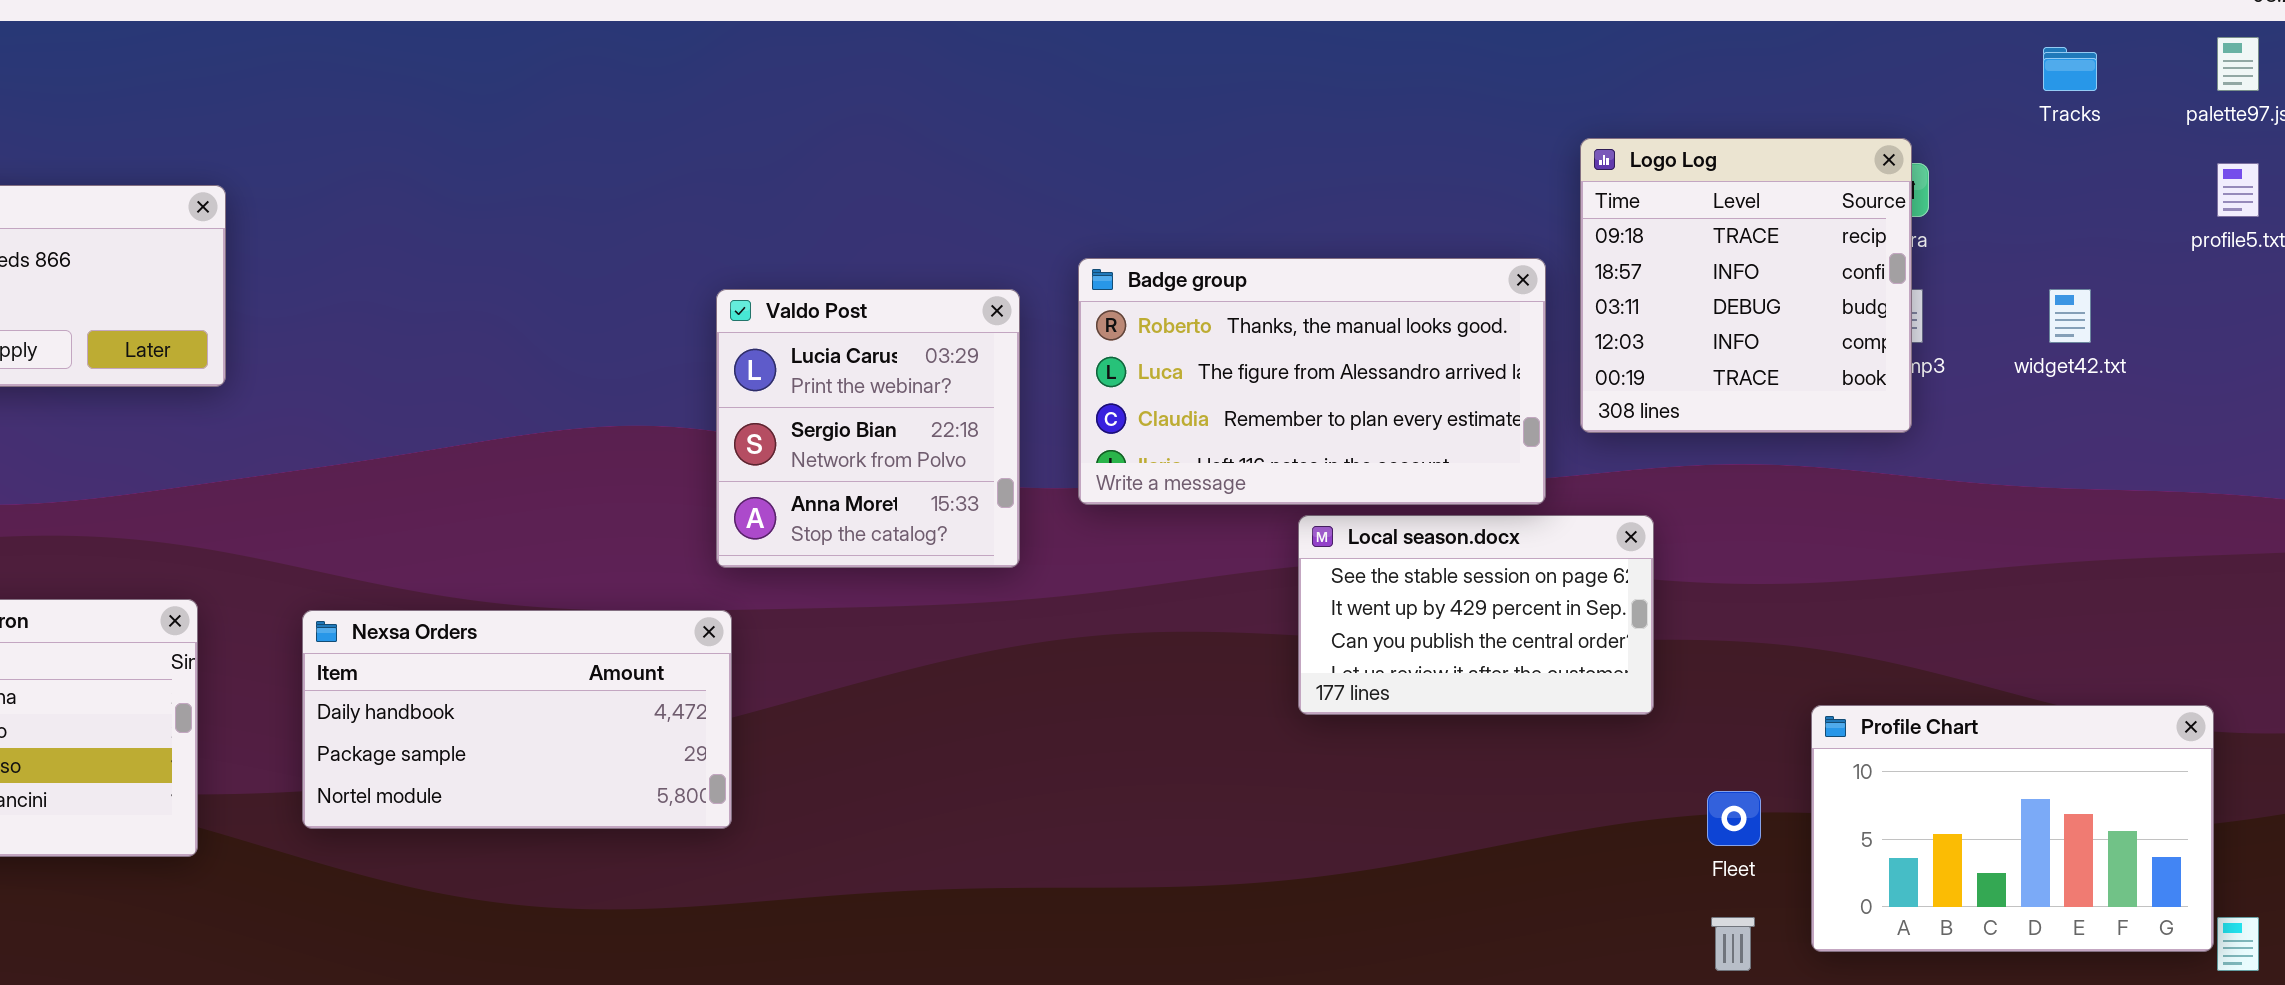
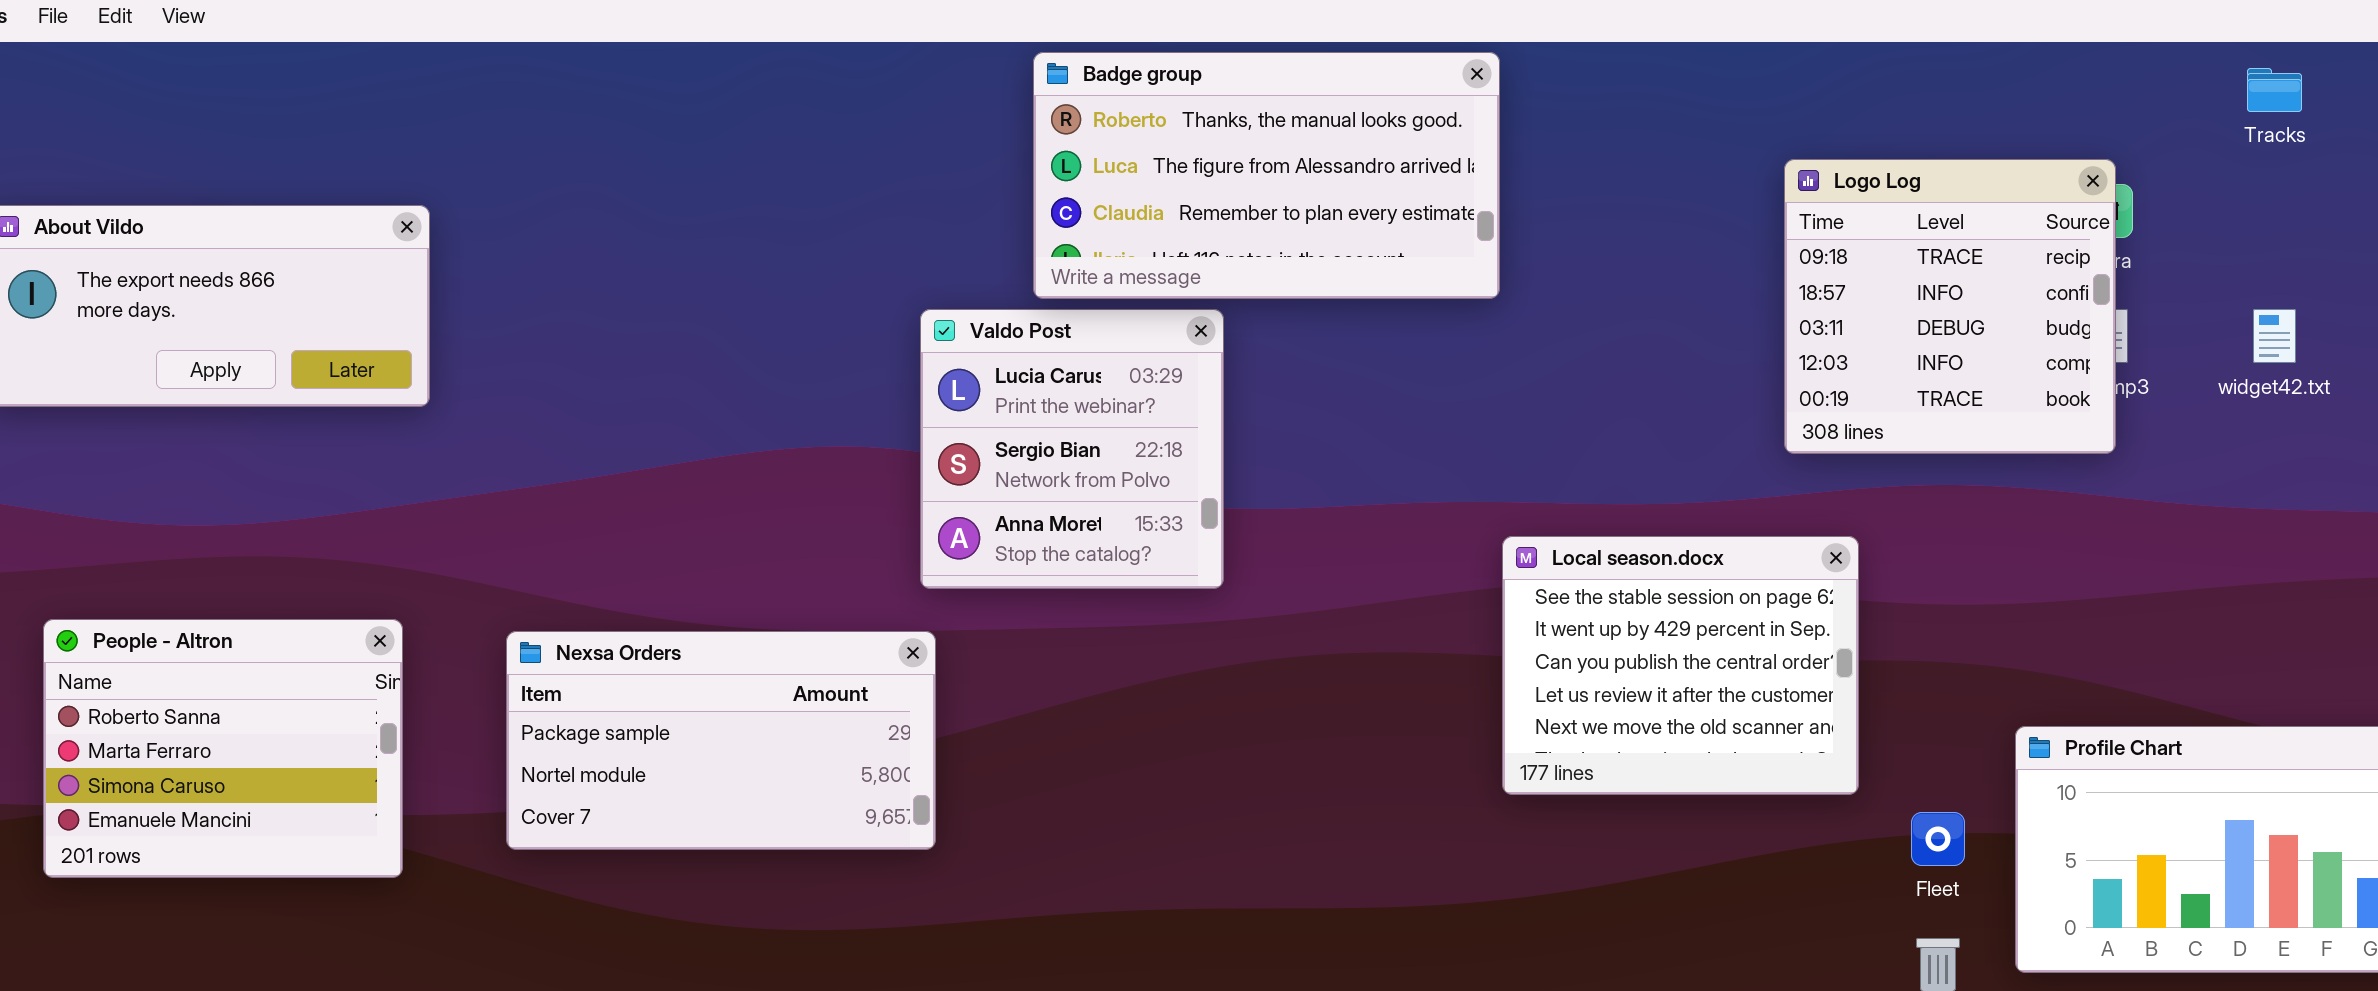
Badge group: [1078,258,1546,505] -> [1033,52,1500,299], moved
Local season.docx: [1298,515,1654,715] -> [1502,536,1859,795], resized
Nexsa Orders: [302,610,732,829] -> [506,631,936,850], scrolled down 1 row

